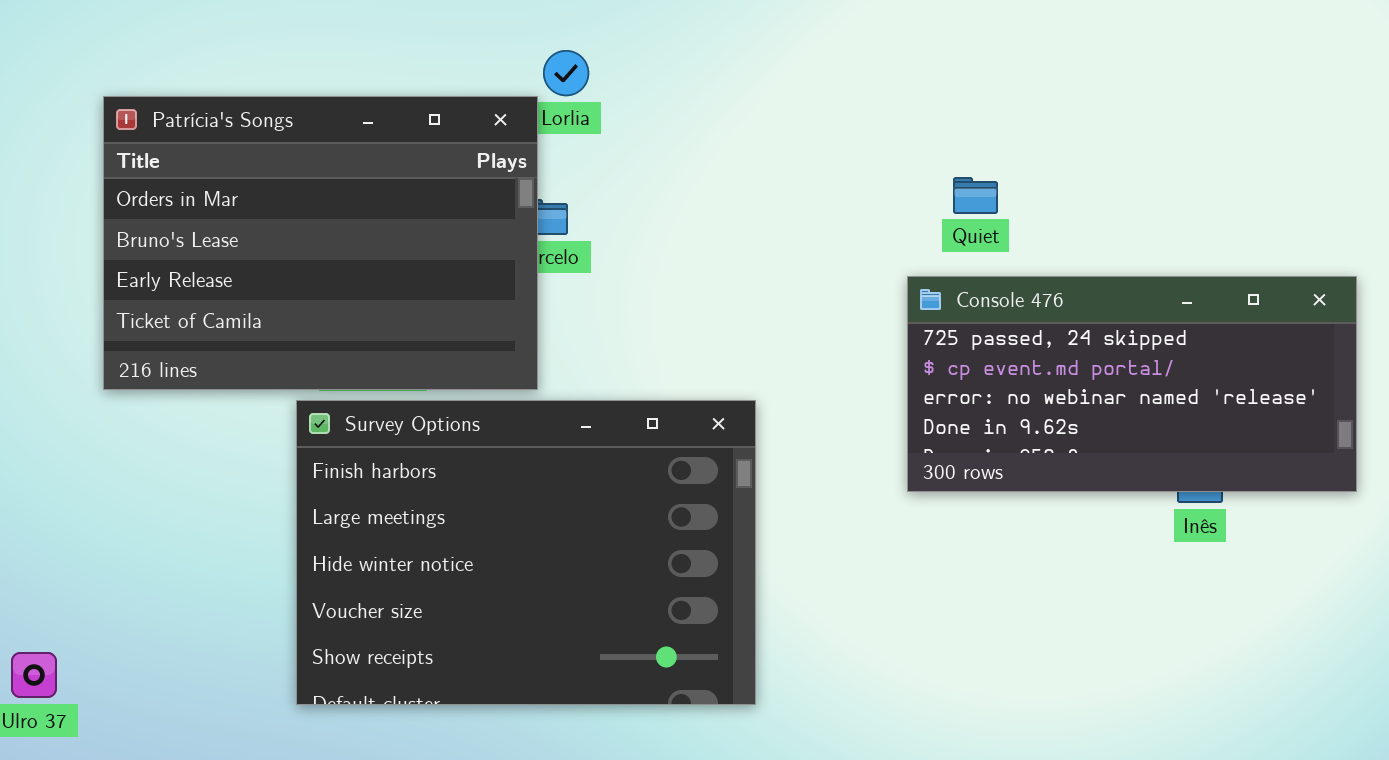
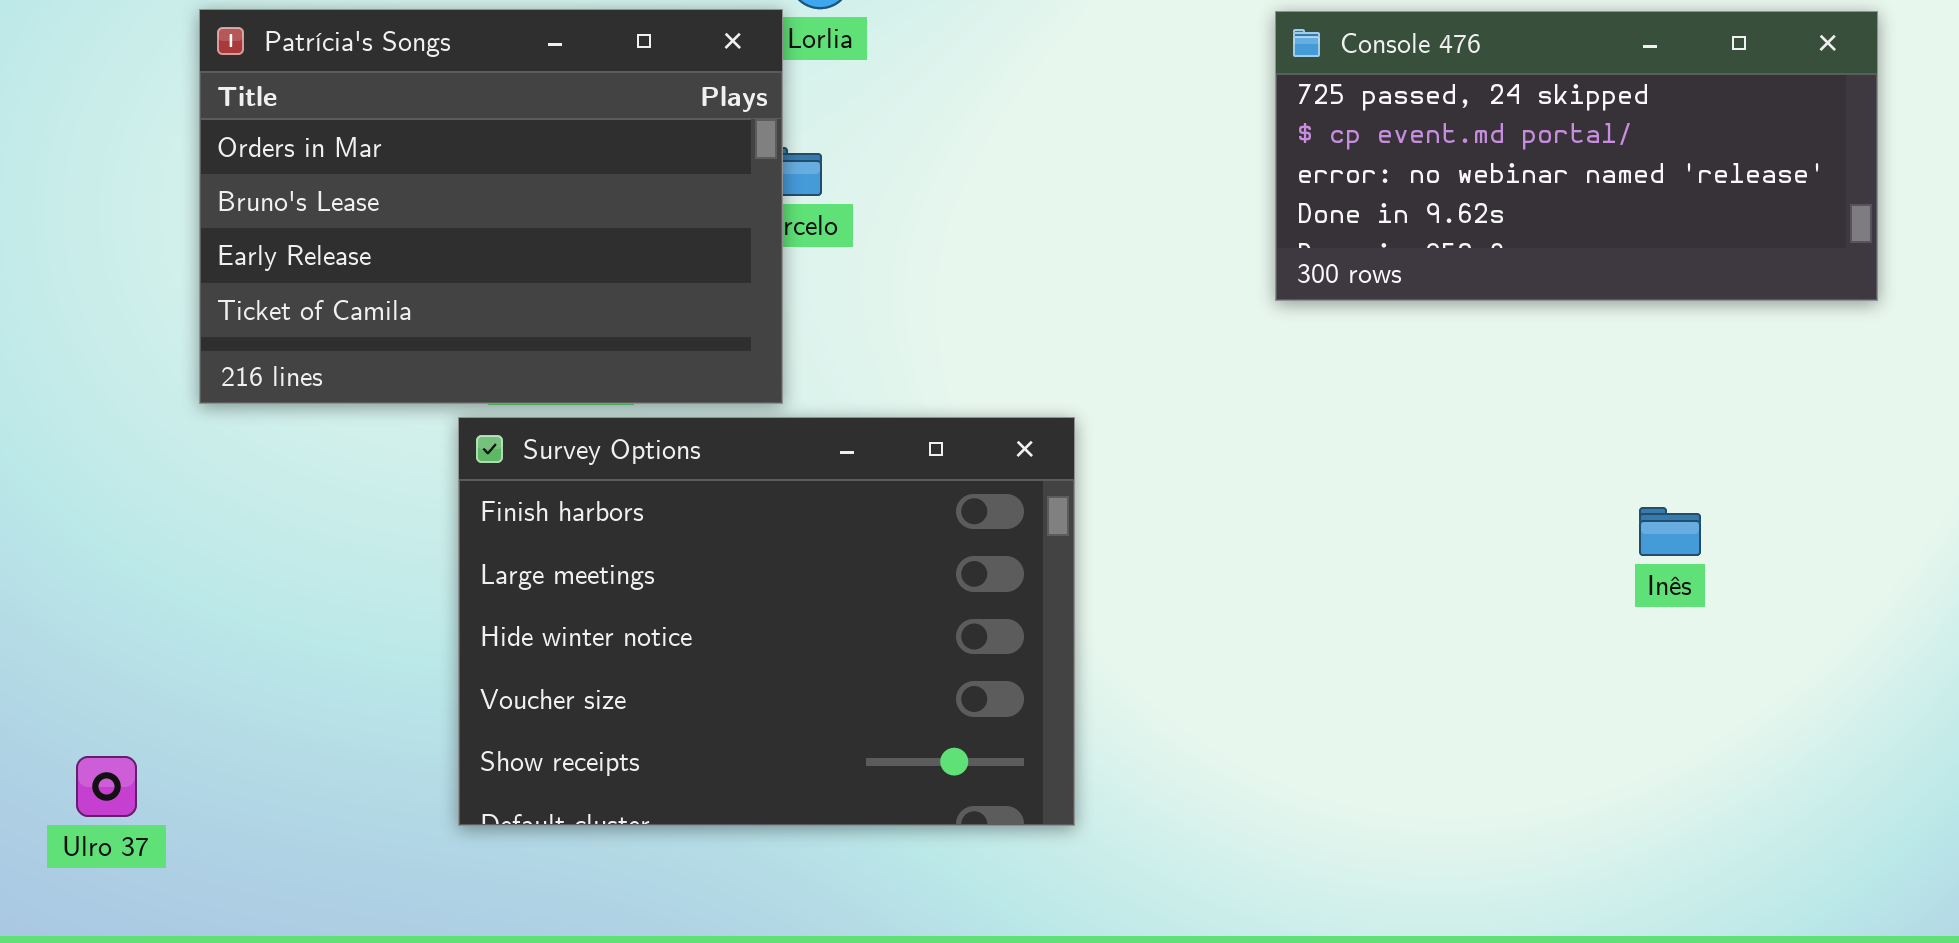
Console 476: [907,276,1357,492] -> [1275,11,1878,301], moved

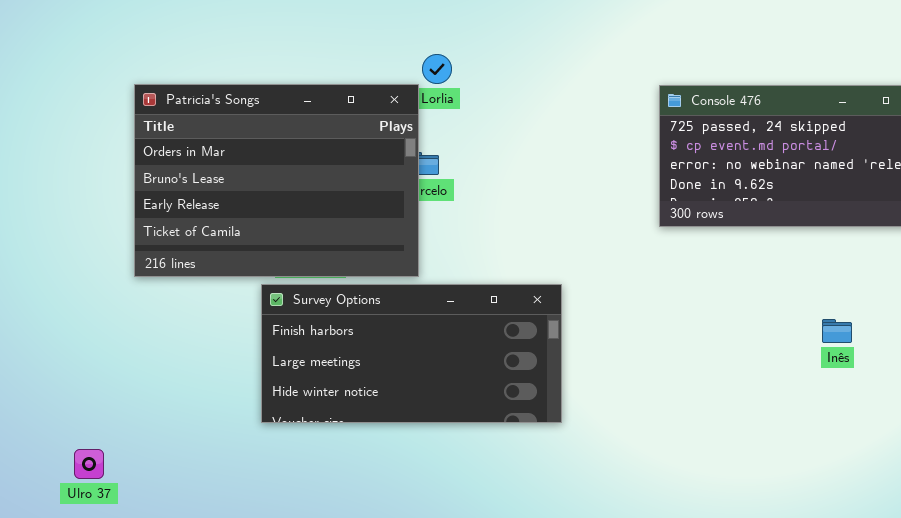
Survey Options: [458,417,1075,826] -> [261,284,562,423], resized
Inês: [1639,507,1701,556] -> [822,319,852,343], moved

